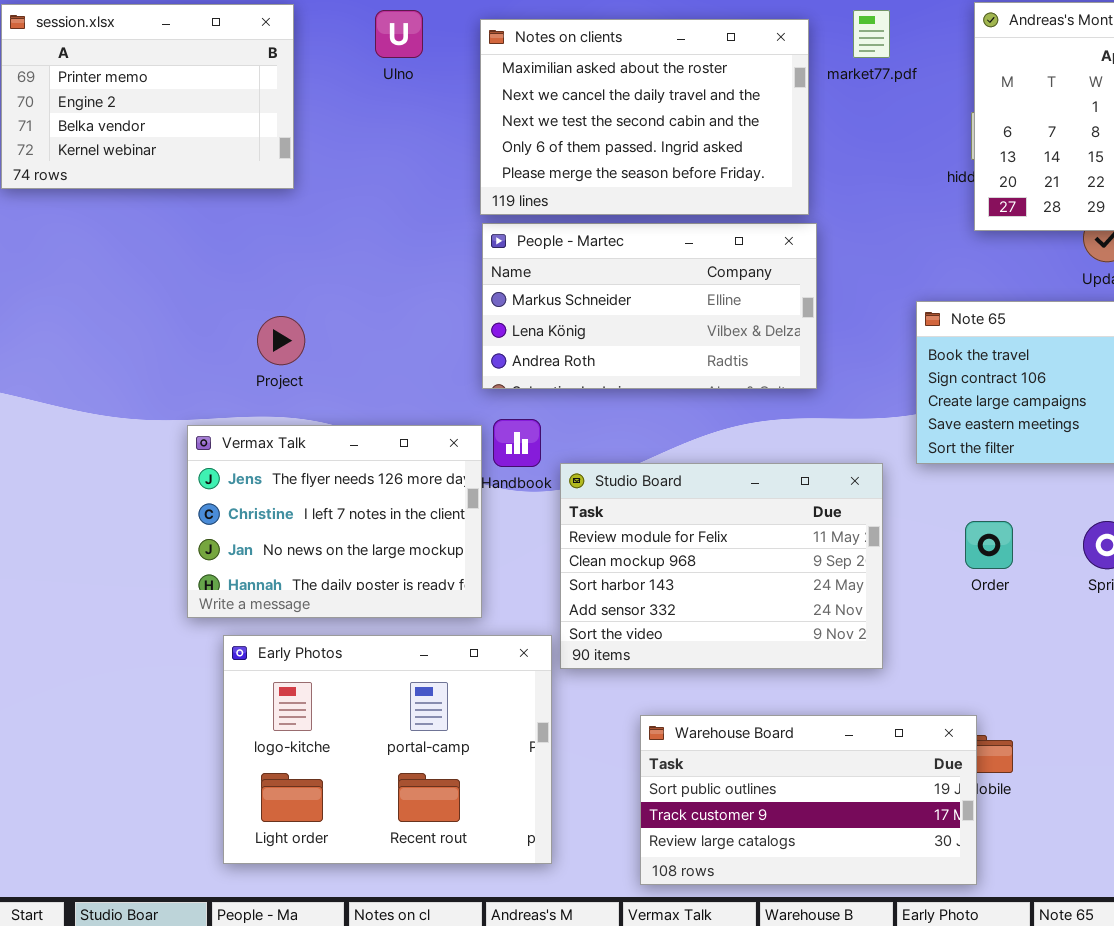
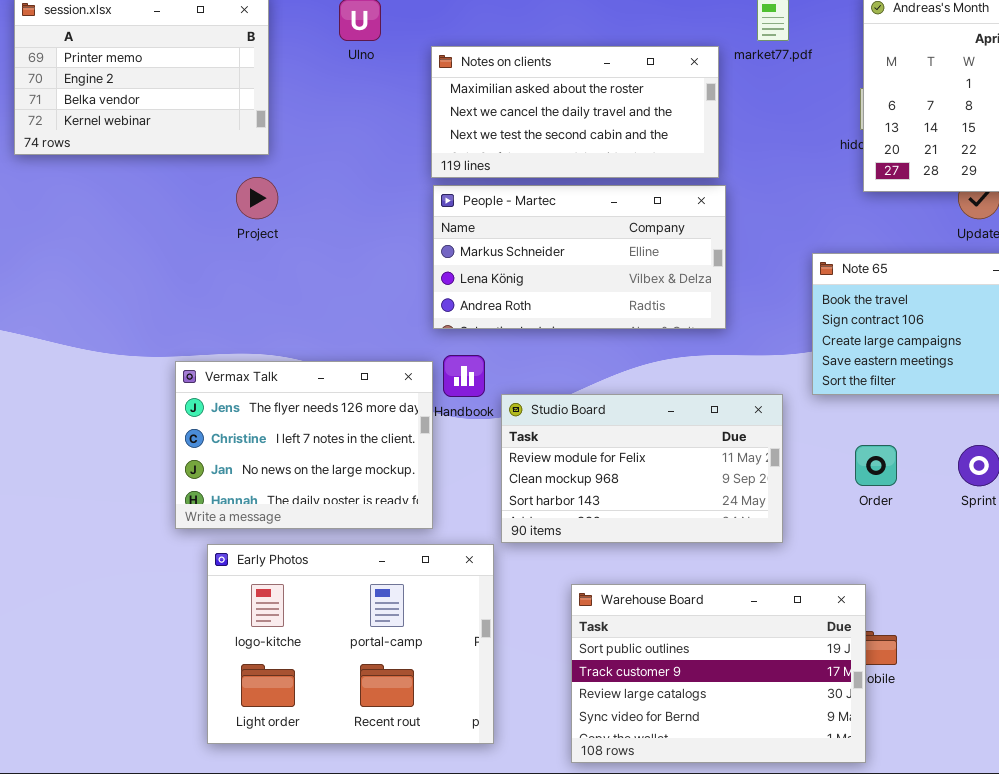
Notes on clients: [480,19,809,215] -> [431,46,719,178], resized
Project: [257,316,305,365] -> [236,177,278,219], moved
Studio Board: [560,463,883,669] -> [501,394,783,543], resized
Warehouse Board: [640,715,977,885] -> [571,584,866,763], resized

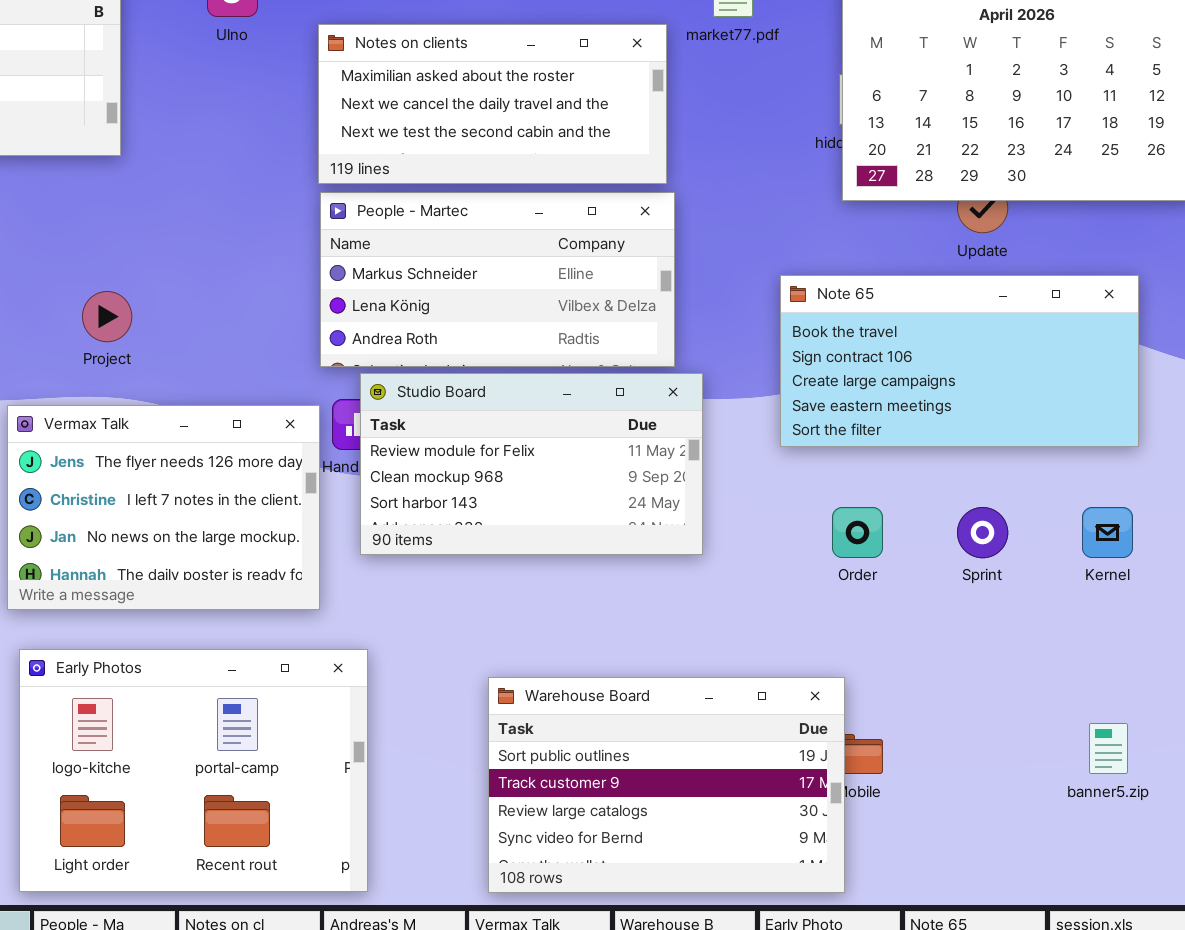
Project: [236,177,278,219] -> [82,291,132,342], moved
Studio Board: [501,394,783,543] -> [360,373,703,555], moved
Early Photos: [207,544,494,744] -> [19,649,368,892], moved

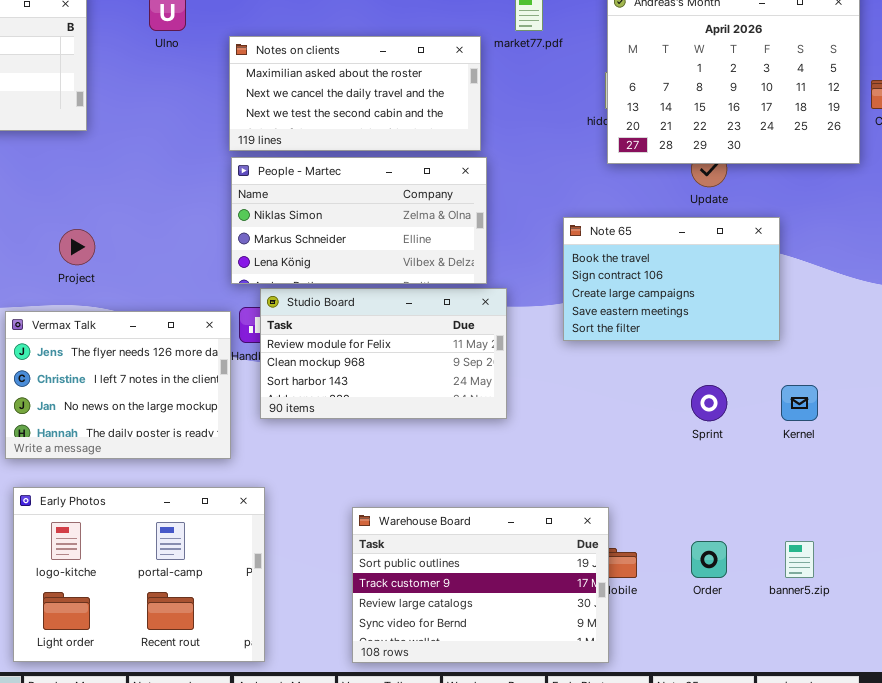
People - Martec: [320,192,675,367] -> [231,157,487,284], scrolled up 1 row
Note 65: [780,275,1139,447] -> [563,217,780,341], resized
Order: [832,507,883,558] -> [691,541,727,578], moved

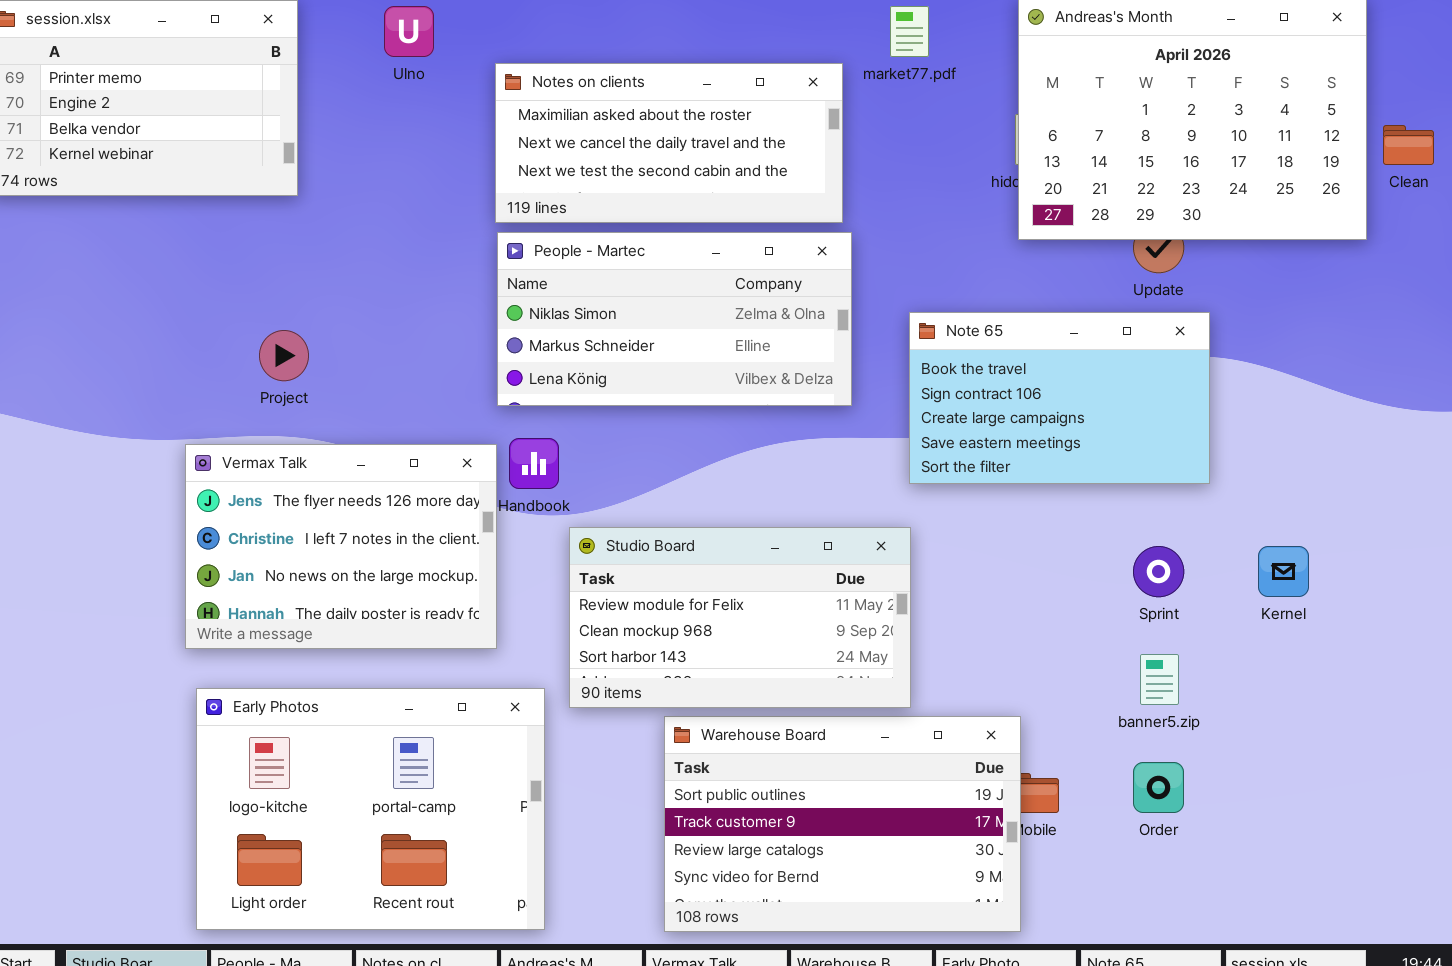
Note 65: [563,217,780,341] -> [909,312,1210,484], moved
Studio Board: [260,288,507,419] -> [569,527,911,708], moved
banner5.zip: [785,541,814,578] -> [1140,654,1179,705], moved

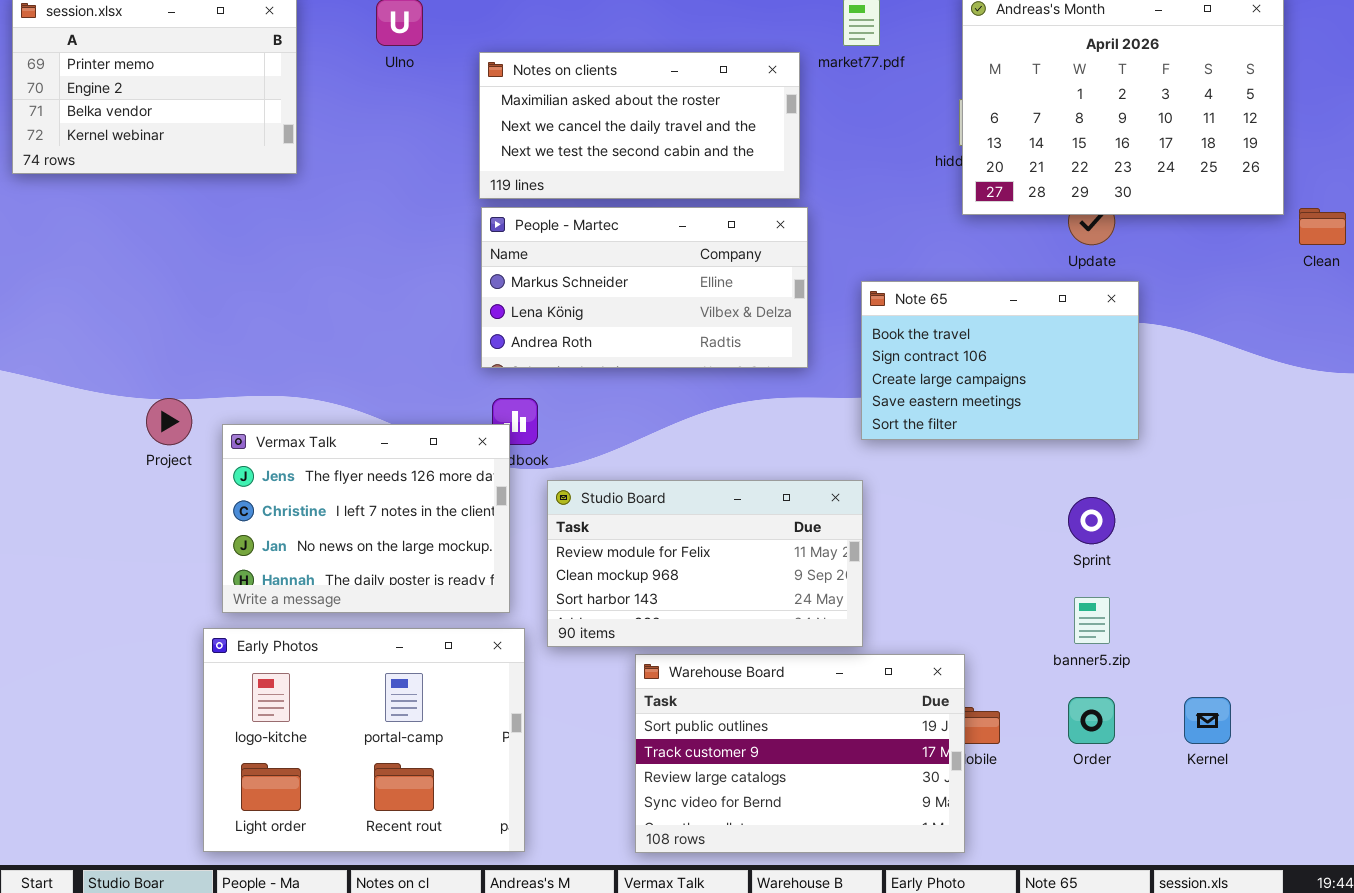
Clean: [1383,125,1434,165] -> [1299,208,1346,245], moved
People - Martec: [497,232,852,406] -> [481,207,808,368], scrolled down 1 row
Project: [259,330,309,381] -> [146,398,192,445], moved
Vermax Talk: [185,444,497,649] -> [222,424,510,613], moved
Kernel: [1258,546,1309,597] -> [1184,697,1231,744], moved

